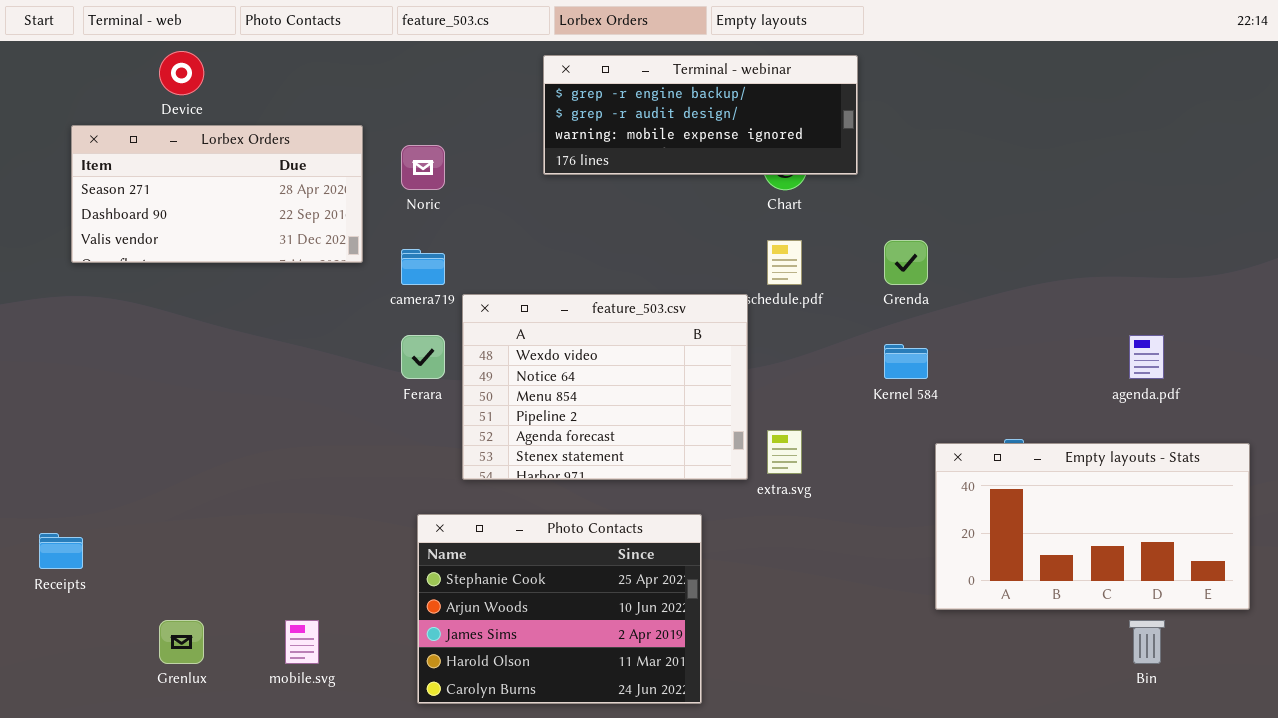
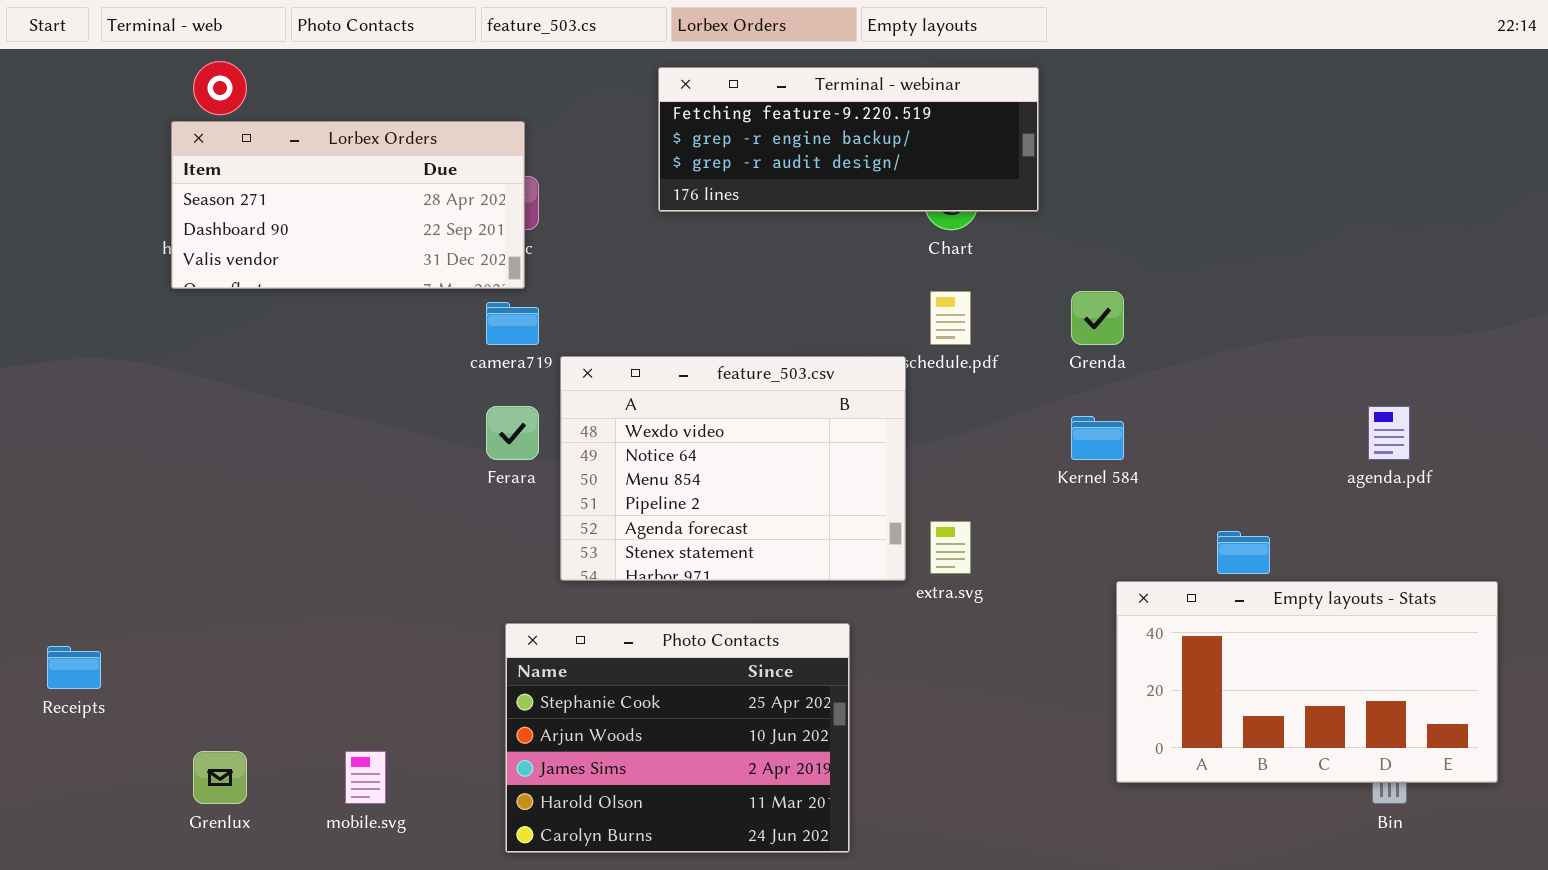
Terminal - webinar: [543,55,858,175] -> [658,67,1039,212], scrolled up 1 row
Lorbex Orders: [71,125,363,263] -> [171,121,525,289], moved
Empty layouts - Stats: [935,443,1250,610] -> [1116,581,1498,783], moved

